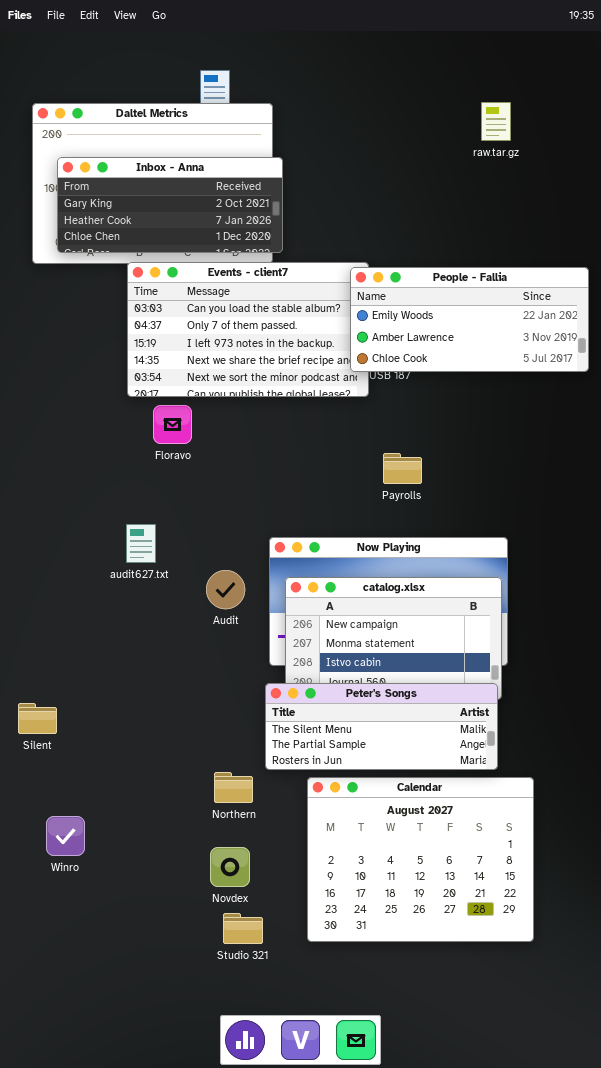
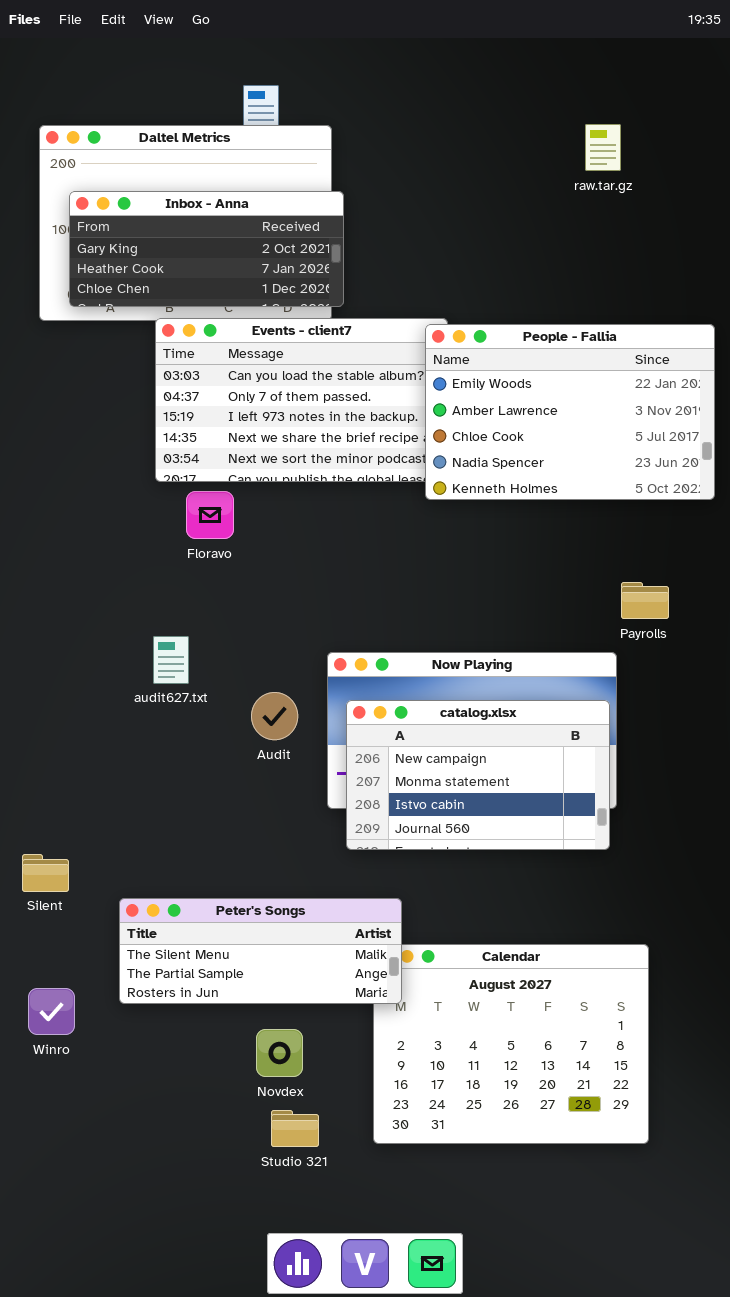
People - Fallia: [350,267,589,372] -> [425,324,715,500], resized
Payrolls: [383,453,422,484] -> [621,582,669,619], moved
Peter's Songs: [265,683,498,770] -> [119,898,402,1004], moved
Winro: [46,816,85,856] -> [28,988,75,1035], moved

